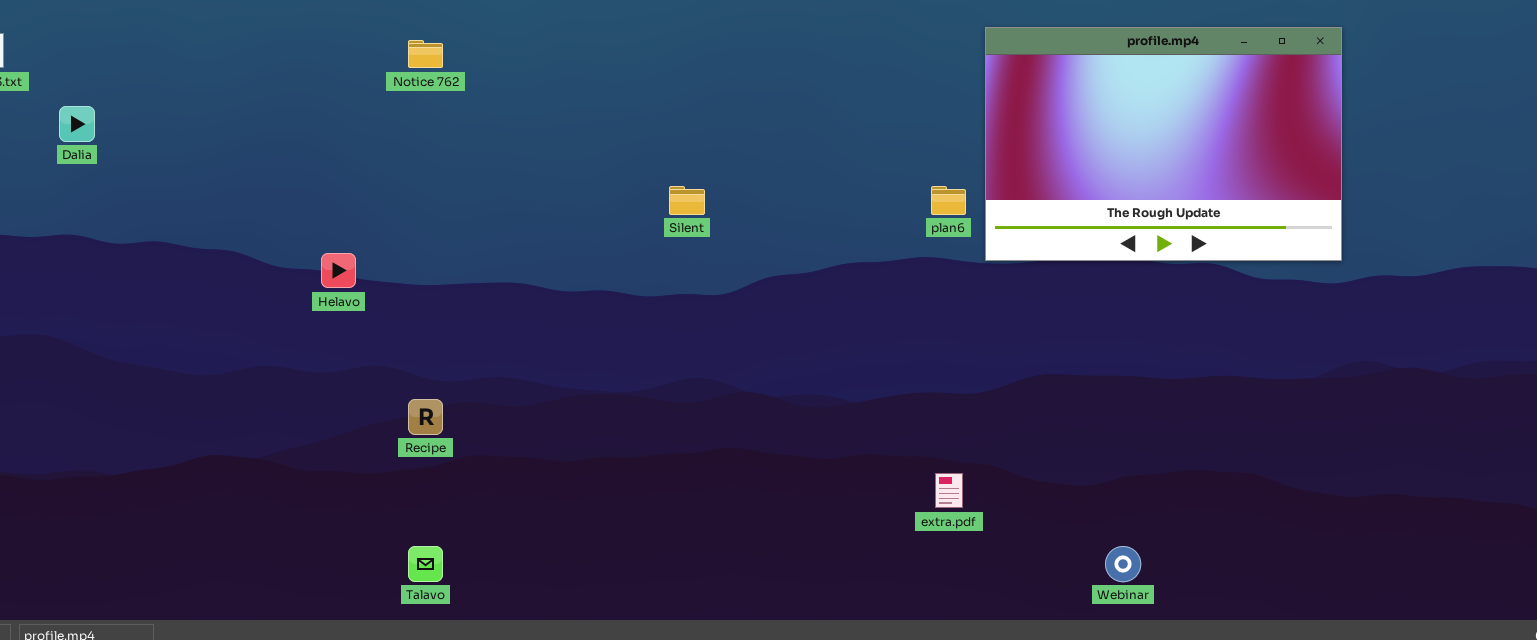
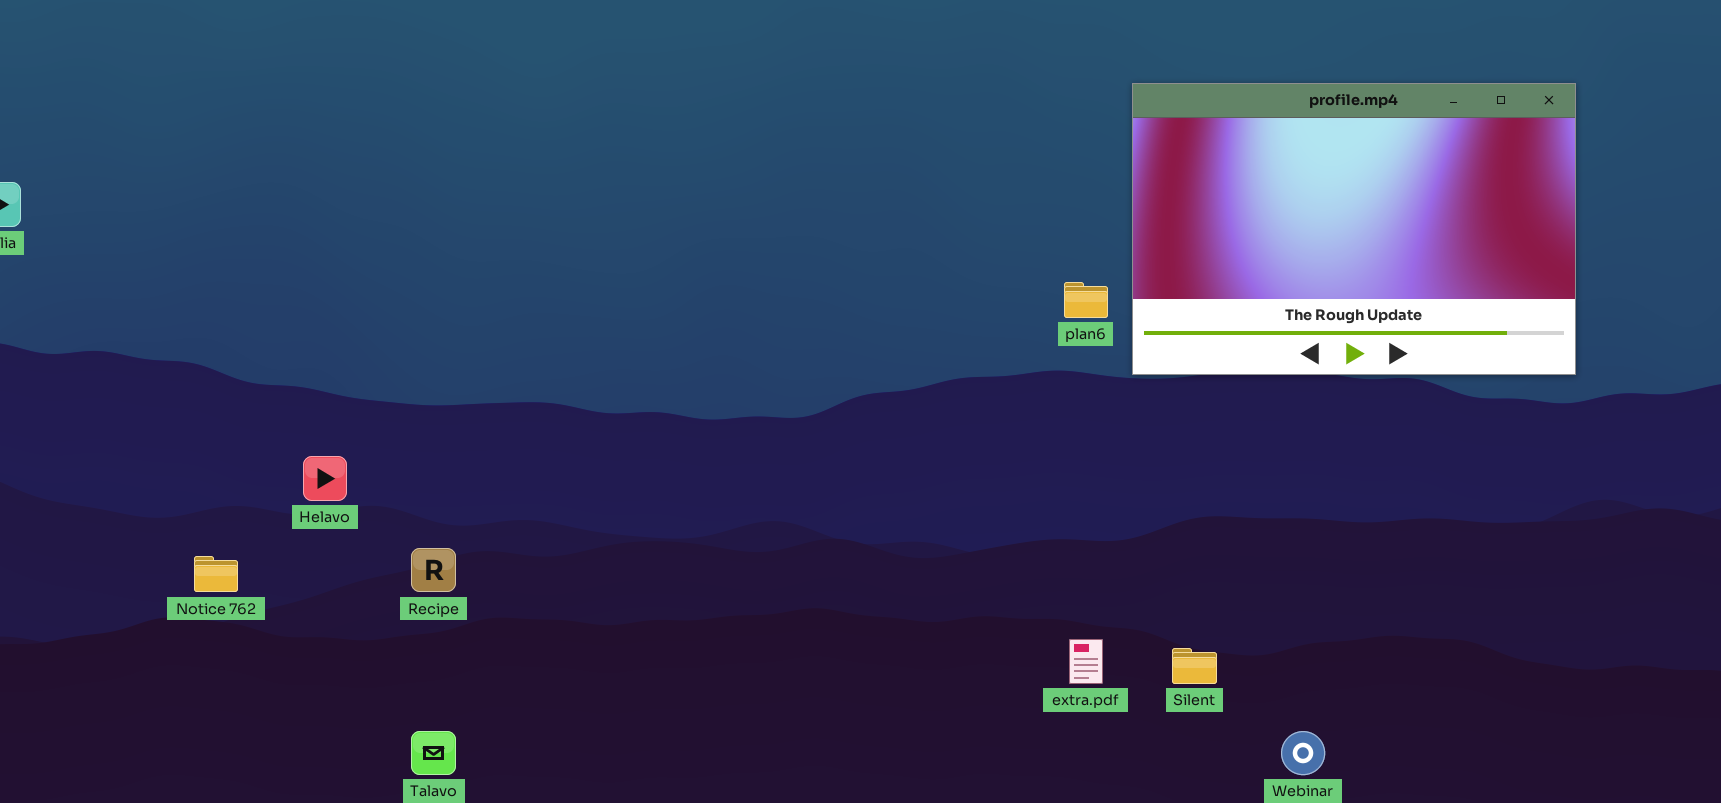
Notice 762: [408,40,443,68] -> [194,556,238,592], moved
Silent: [669,186,705,215] -> [1172,648,1217,684], moved
Helavo: [321,253,356,288] -> [303,456,347,501], moved

